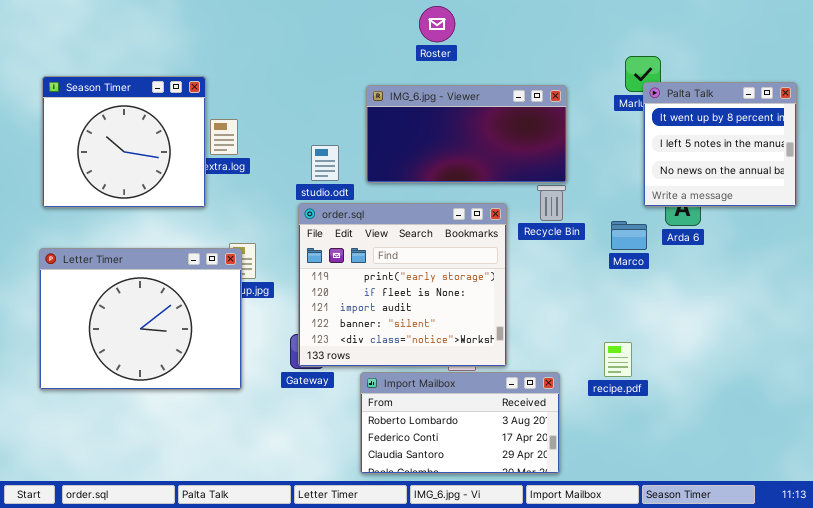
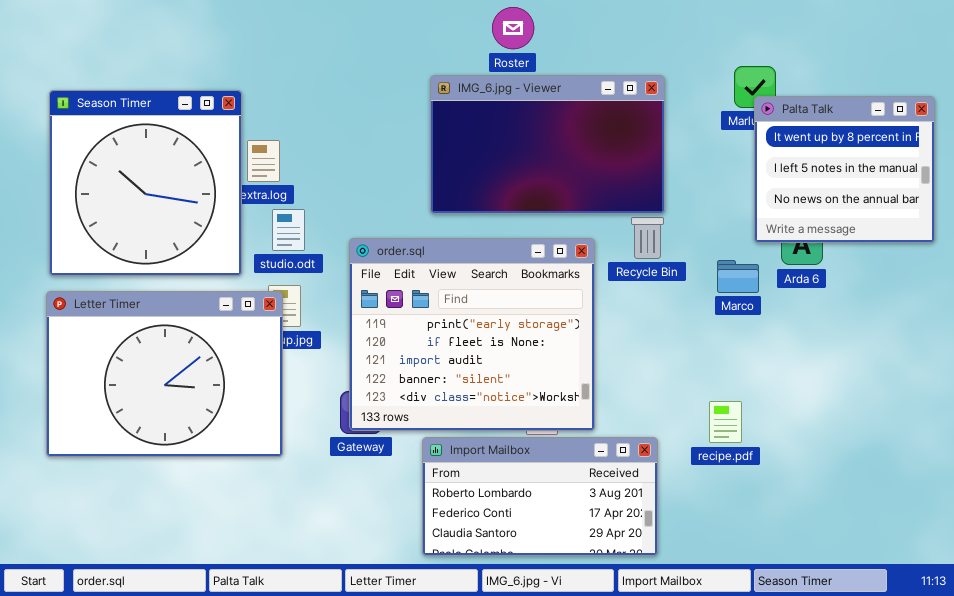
Season Timer: [42,76,206,208] -> [49,90,242,276], resized
IMG_6.jpg - Viewer: [366,85,567,183] -> [430,75,665,214], resized
studio.odt: [311,145,339,181] -> [272,209,305,251], moved

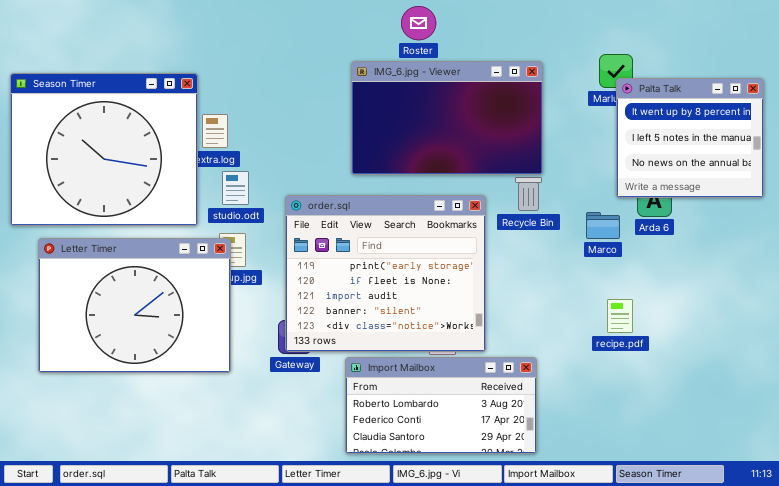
Season Timer: [49,90,242,276] -> [10,73,198,226], resized
recipe.pdf: [709,401,742,443] -> [607,299,633,333], moved

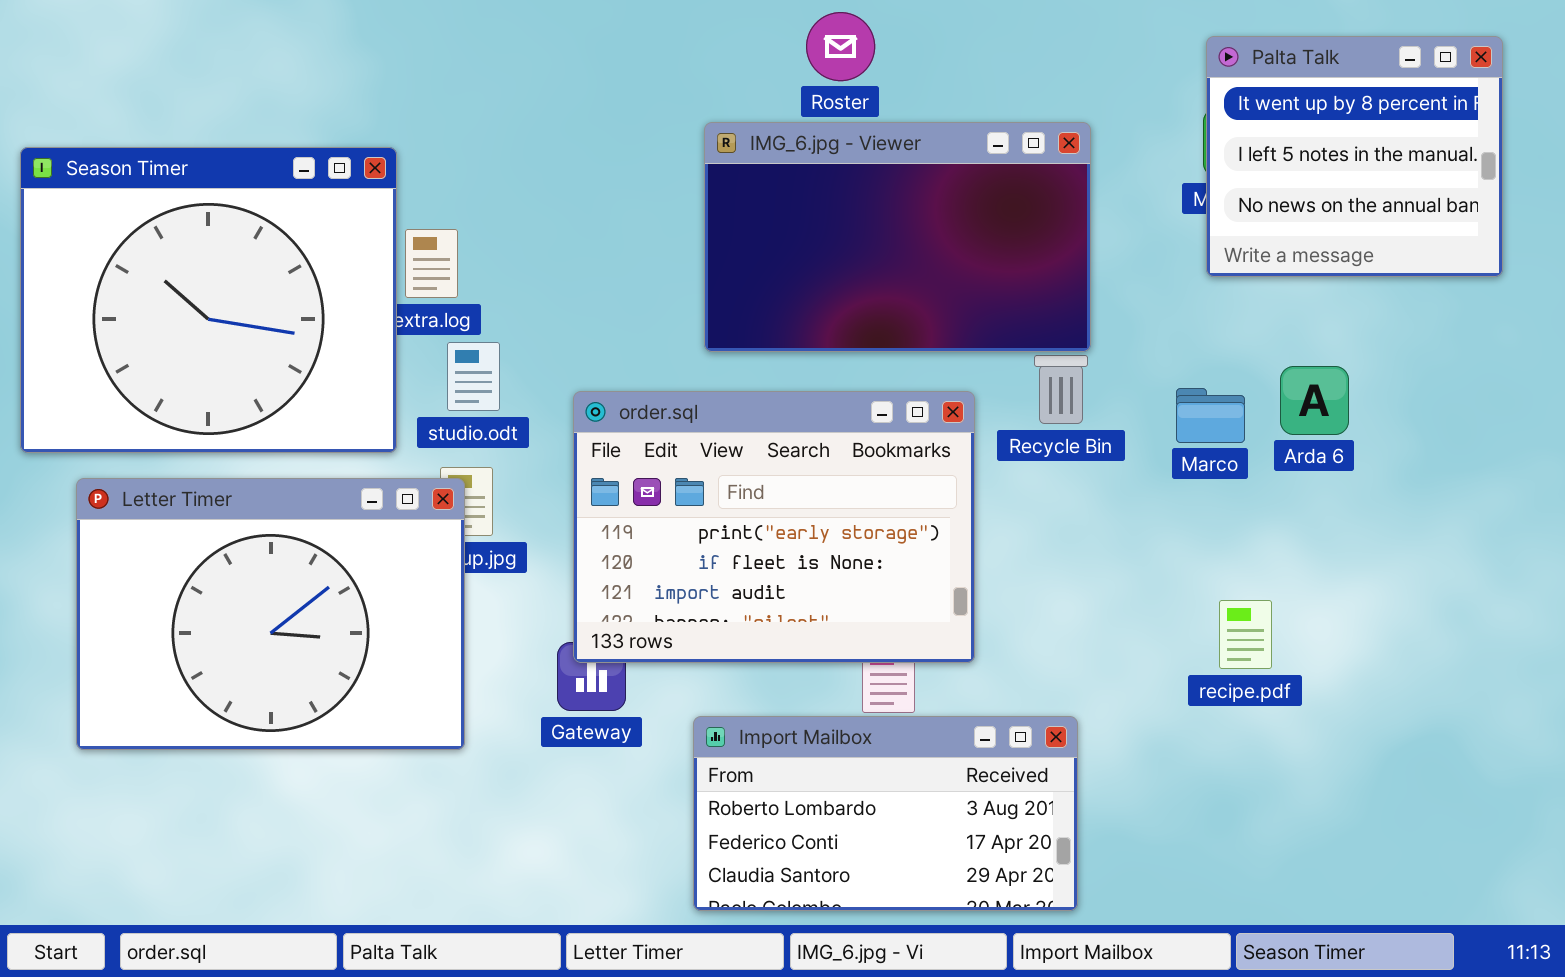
Palta Talk: [616,78,764,198] -> [1206,36,1503,277], moved
order.sql: [285,195,486,352] -> [573,391,975,663], resized
Marco: [586,212,620,239] -> [1176,388,1245,443], moved

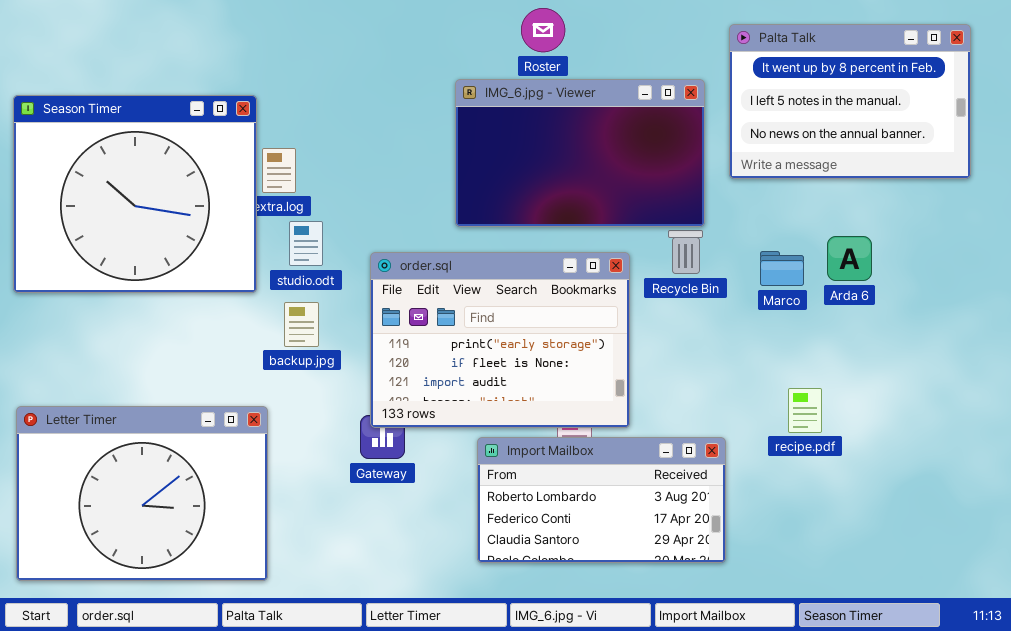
Palta Talk: [1206,36,1503,277] -> [729,24,971,179], resized
Letter Timer: [76,478,465,750] -> [16,406,268,581], moved
Import Mailbox: [693,716,1078,911] -> [477,437,726,563], moved

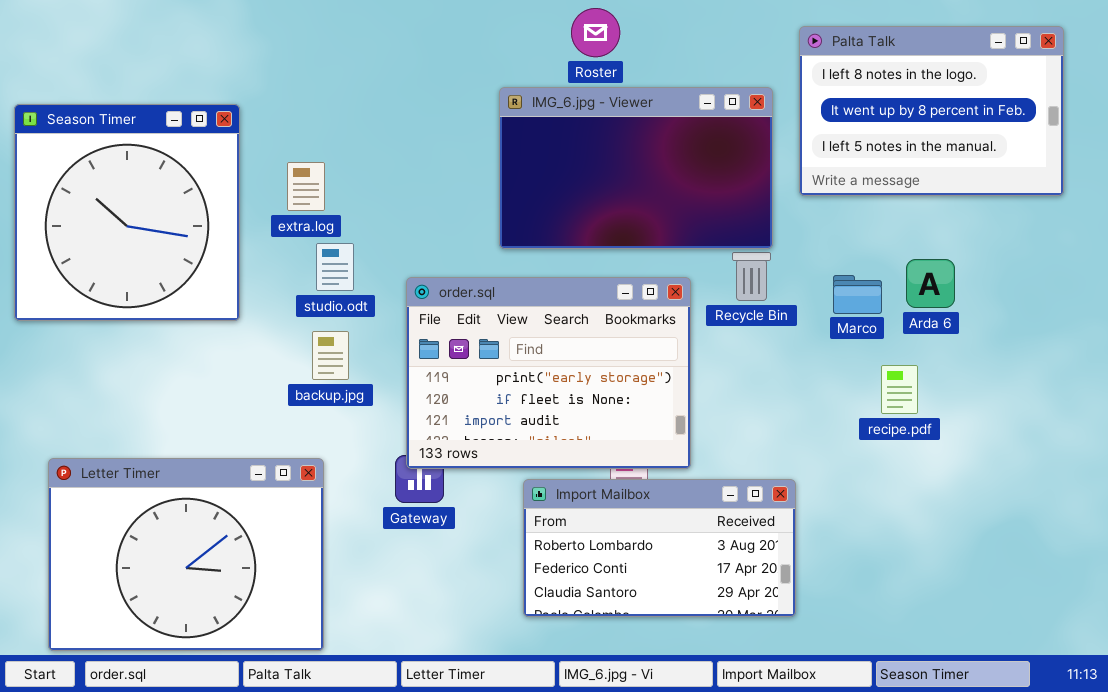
Palta Talk: [729,24,971,179] -> [799,26,1064,196], scrolled up 1 row
Season Timer: [13,95,257,293] -> [14,104,240,321], resized
recipe.pdf: [788,388,822,433] -> [881,365,918,414], moved
Letter Timer: [16,406,268,581] -> [48,458,324,651], moved

